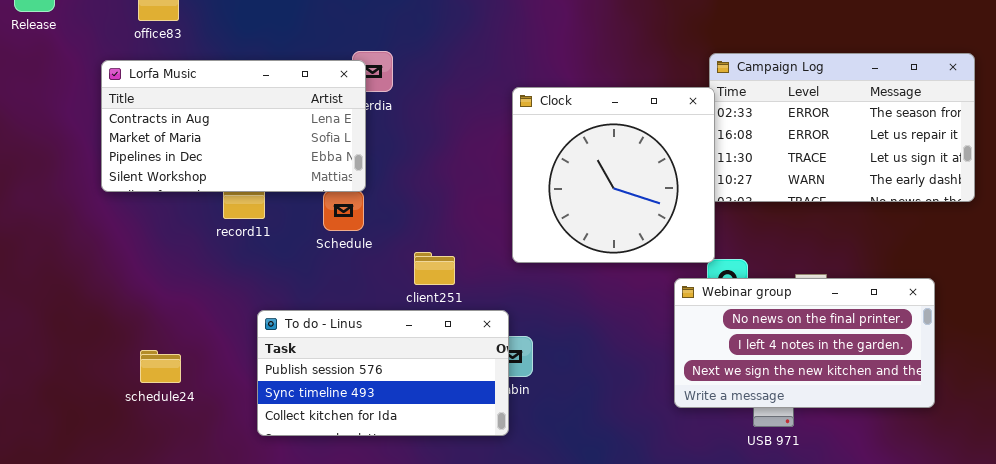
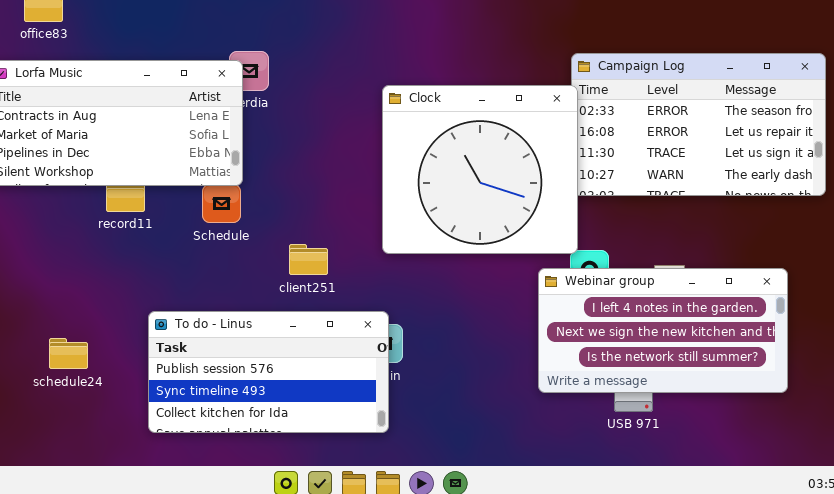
Webinar group: [674,278,935,408] -> [538,268,788,393], scrolled down 1 row
To do - Linus: [257,310,509,436] -> [148,311,389,433], moved
schedule24: [140,350,181,383] -> [49,338,88,369], moved

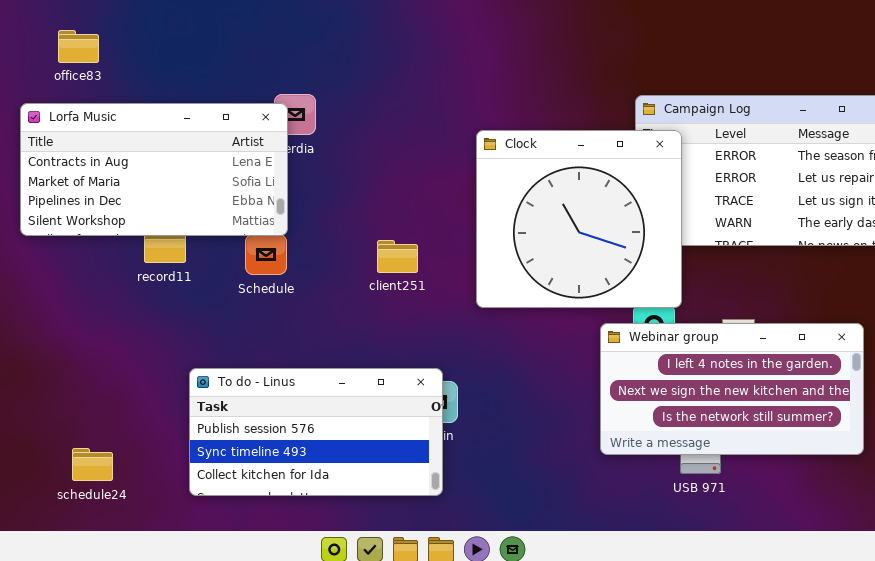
Clock: [382,85,578,254] -> [476,130,682,308], moved
client251: [289,244,328,275] -> [377,240,418,273], moved
schedule24: [49,338,88,369] -> [72,448,113,481], moved

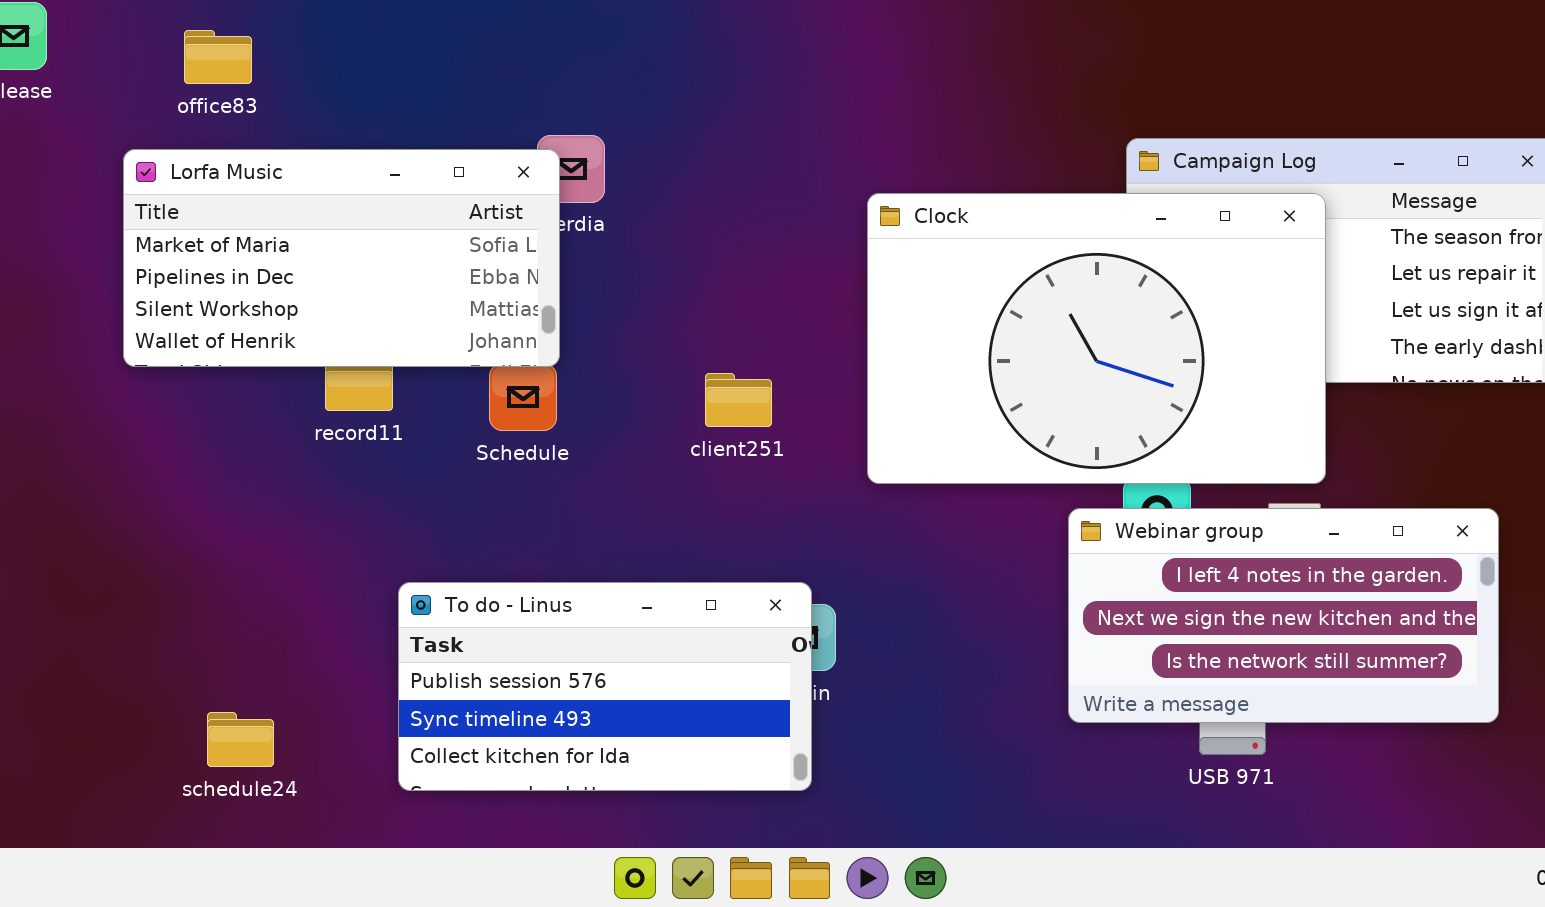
Lorfa Music: [20,103,288,236] -> [123,149,560,367], scrolled down 1 row
Clock: [476,130,682,308] -> [867,193,1326,484], resized

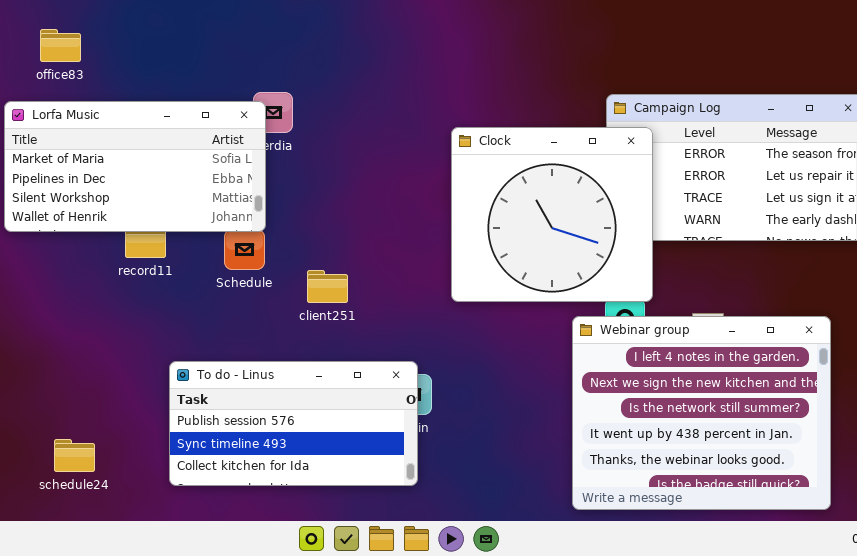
Clock: [867,193,1326,484] -> [451,127,653,302], resized
client251: [705,373,772,427] -> [307,270,348,303], moved
Webinar group: [1068,508,1499,723] -> [572,316,831,510], resized

